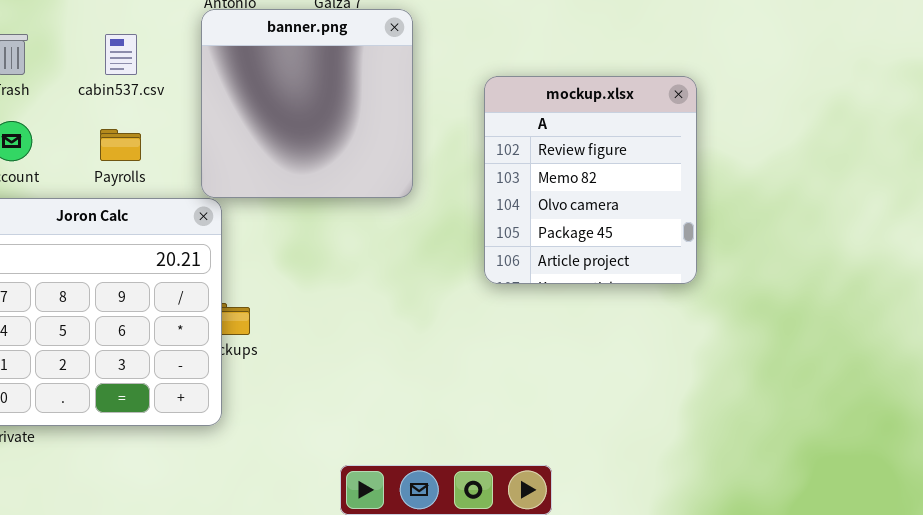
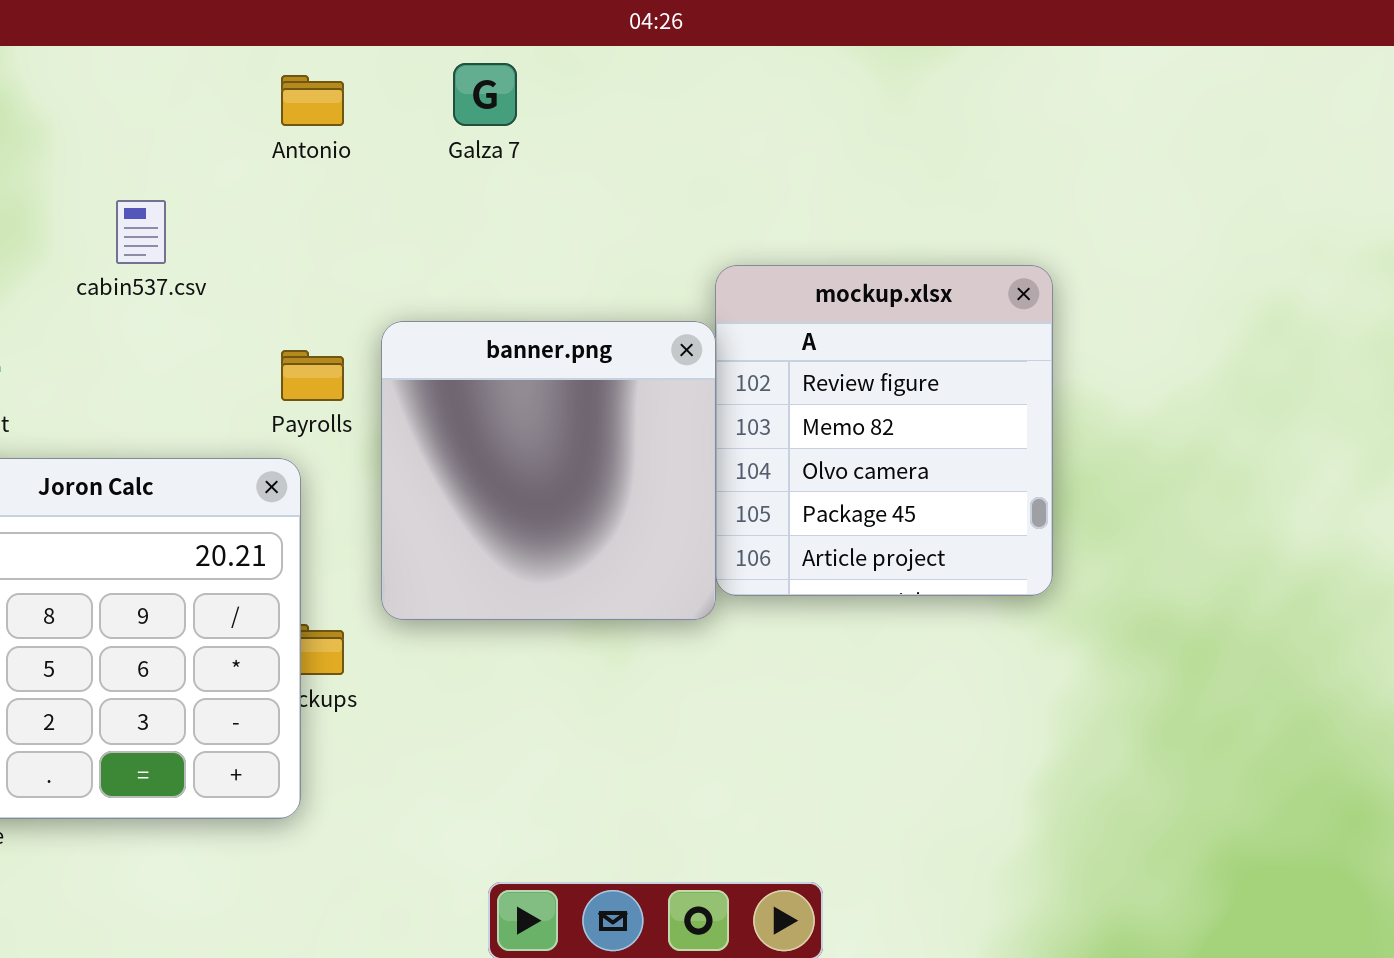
banner.png: [201,9,413,198] -> [381,321,716,620], moved
Payrolls: [100,129,141,161] -> [281,350,344,401], moved

